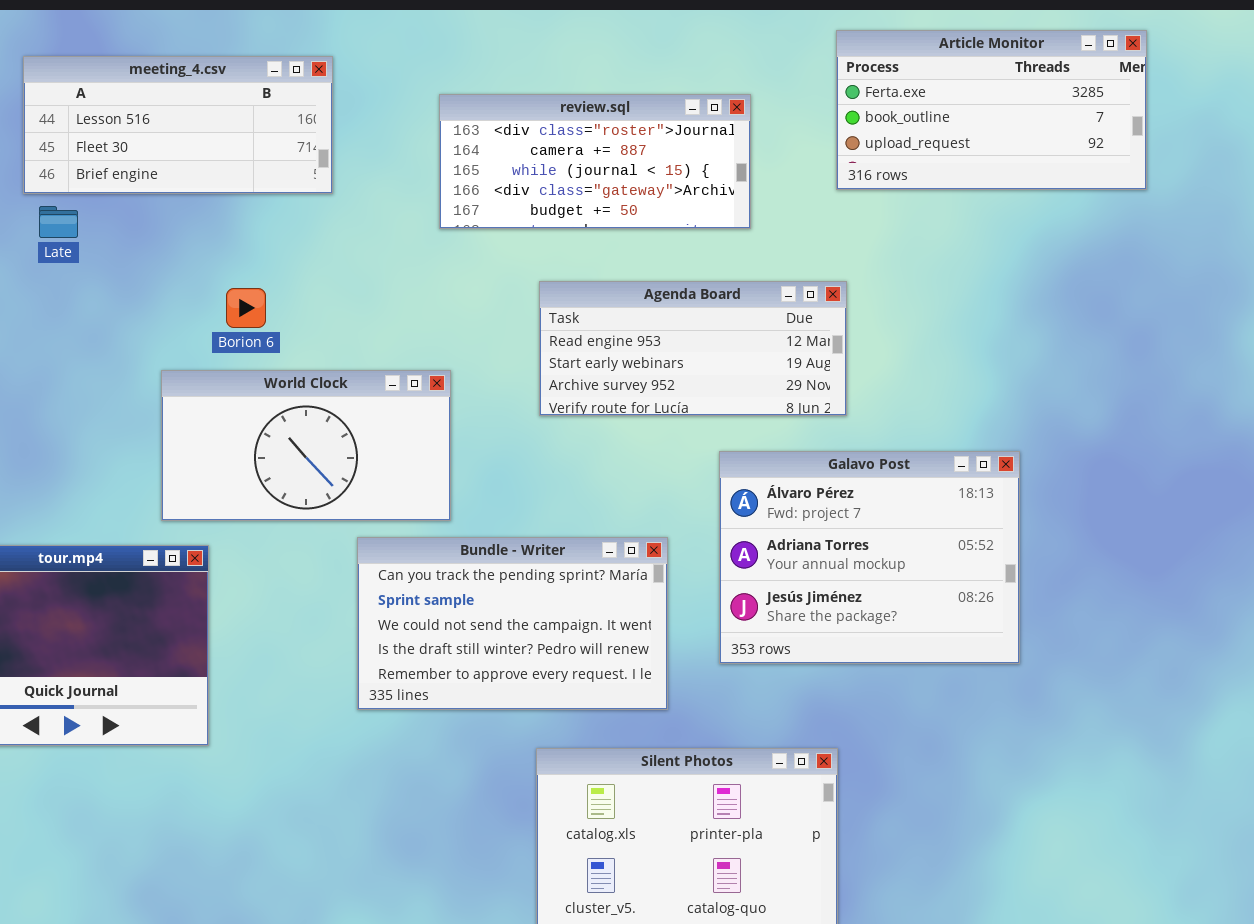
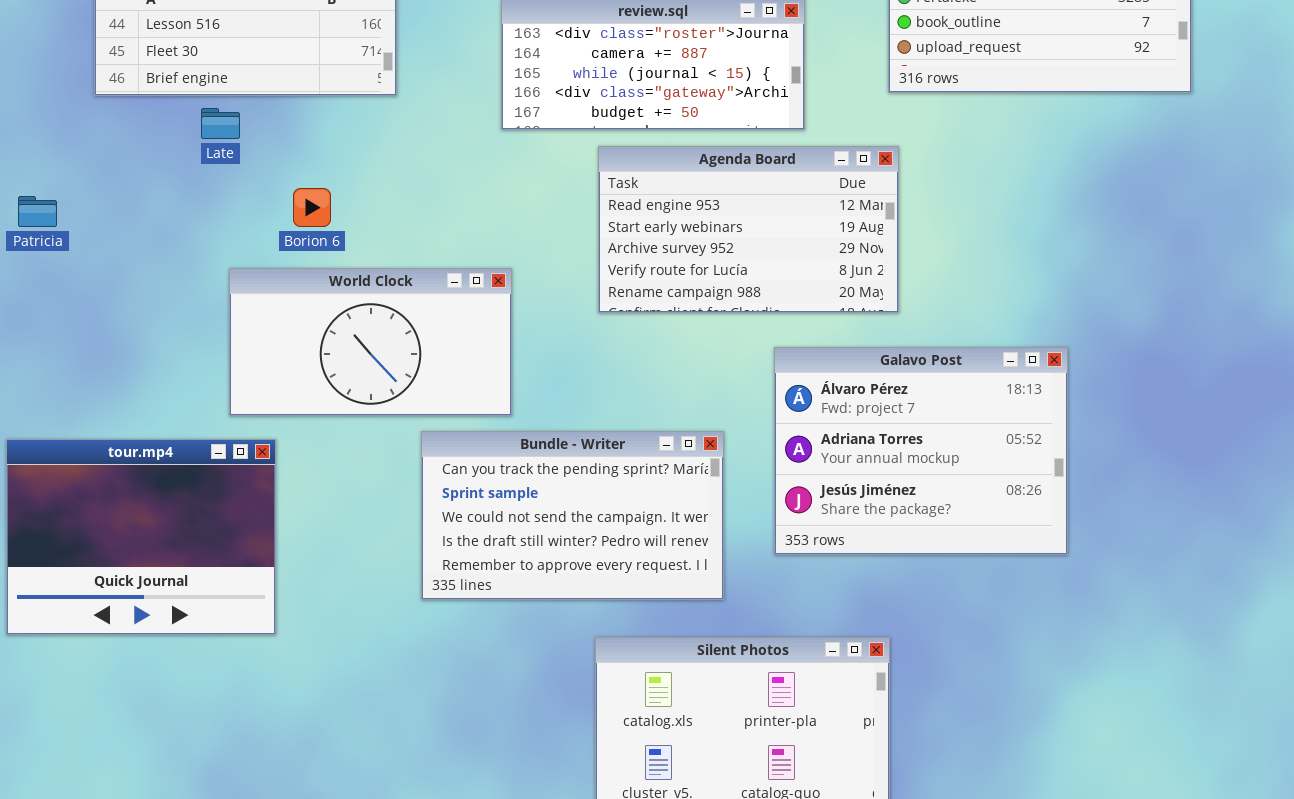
Late: [39,206,78,238] -> [201,108,240,139], moved
Agenda Board: [539,281,847,416] -> [598,146,899,313], resized

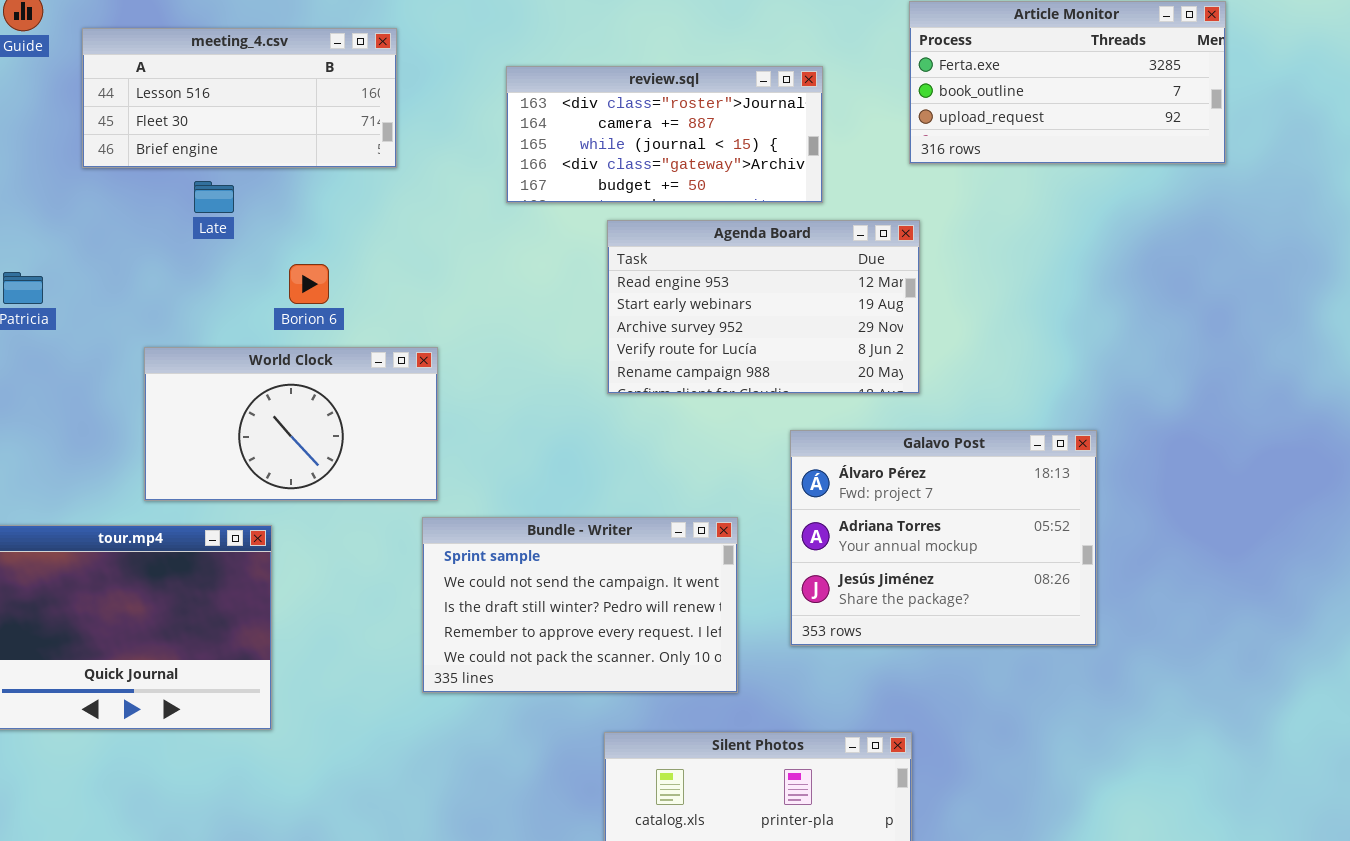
World Clock: [229,268,512,416] -> [144,347,438,501], moved
Bundle - Writer: [421,431,724,600] -> [422,517,738,693], scrolled down 1 row

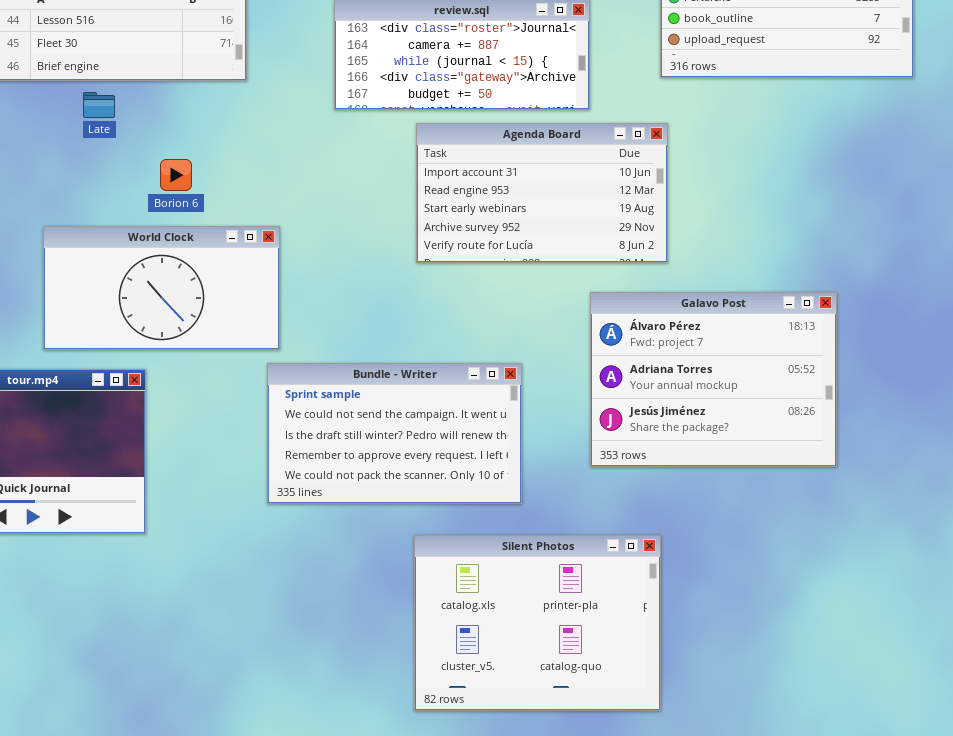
Agenda Board: [607,220,920,394] -> [416,123,668,263], scrolled up 1 row
Galavo Post: [790,430,1097,646] -> [590,292,837,467], moved

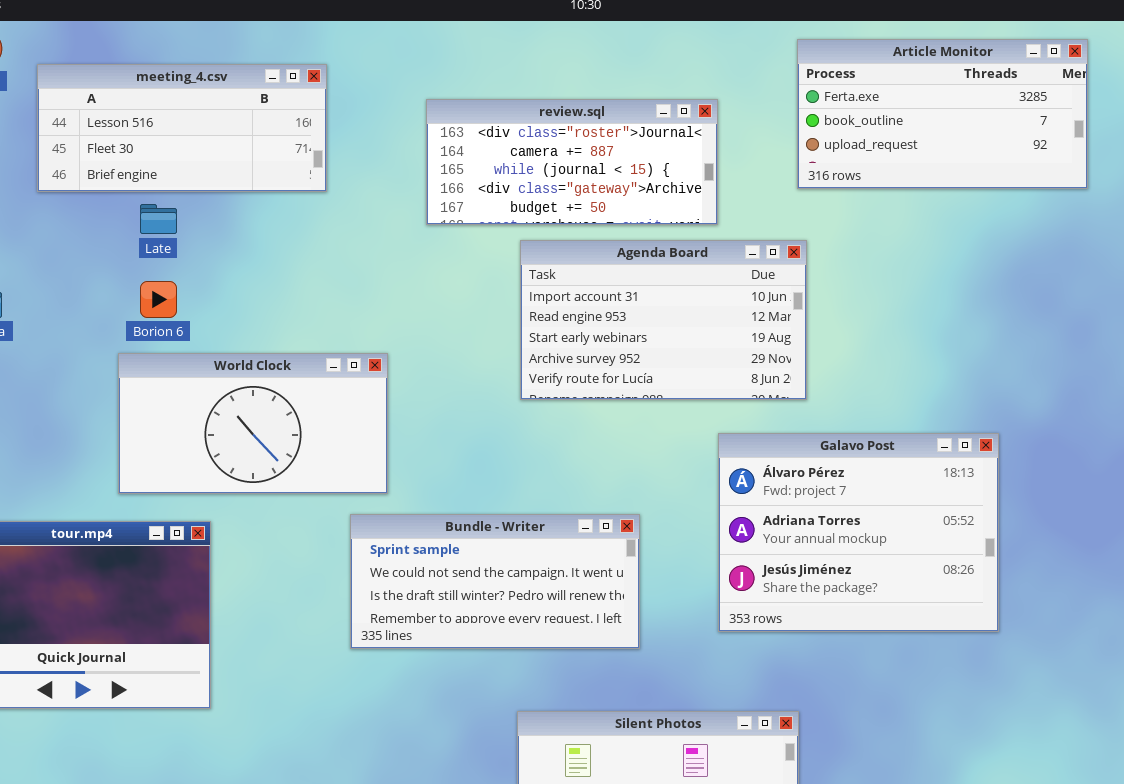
Borion 6: [160,159,192,191] -> [140,281,177,318], moved
World Clock: [43,226,280,350] -> [118,353,388,494], moved
Bundle - Writer: [267,363,522,504] -> [350,514,640,649], resized

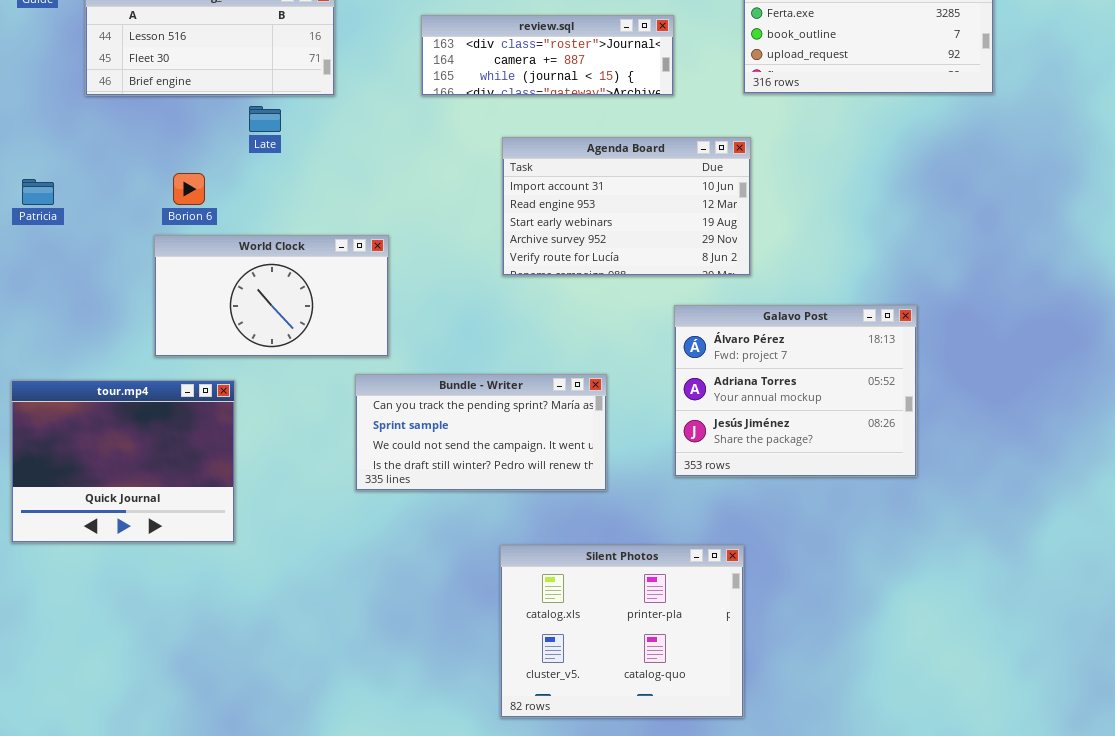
review.sql: [426,99,718,225] -> [421,15,674,96], resized
Late: [140,204,177,234] -> [249,106,281,132], moved
Bundle - Writer: [350,514,640,649] -> [355,374,607,491], scrolled up 1 row

